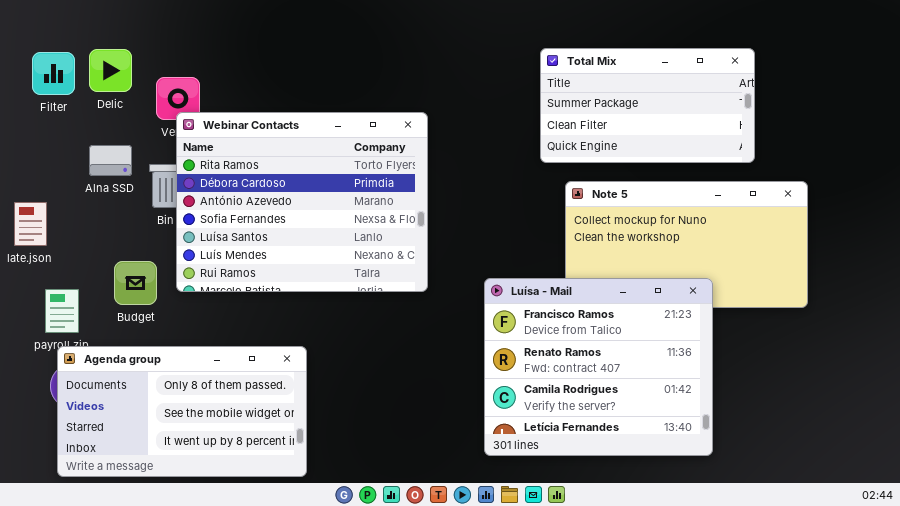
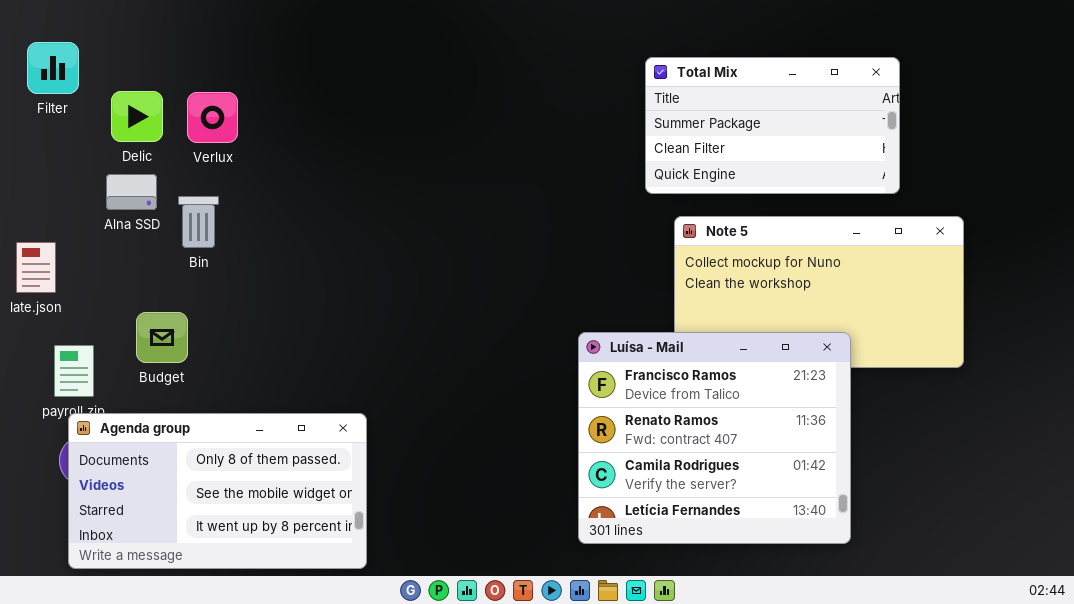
Delic: [89,49,132,92] -> [111,91,163,142], moved
Filter: [32,52,75,95] -> [27,42,79,94], moved
Webinar Contacts: [176,112,428,292] -> none, closed

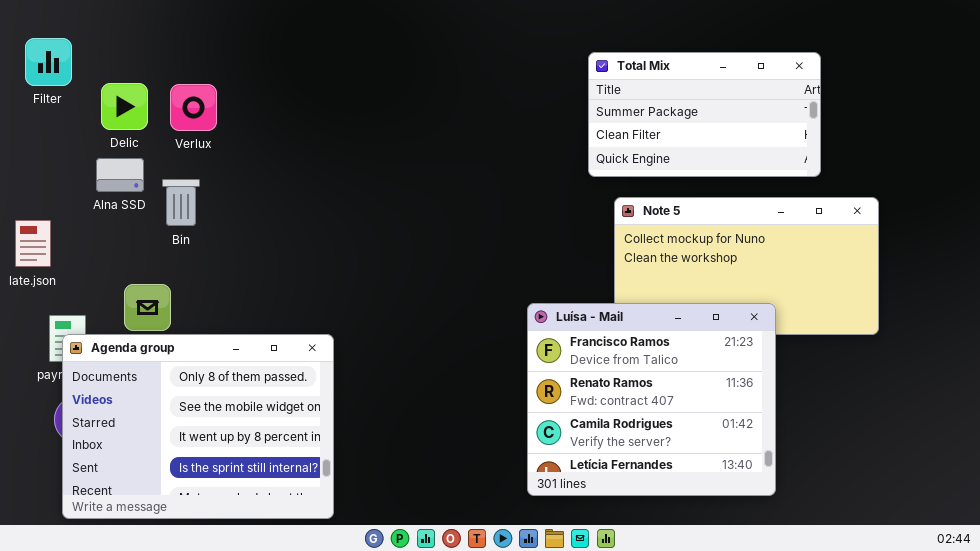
Agenda group: [68,413,367,569] -> [62,334,334,519], resized

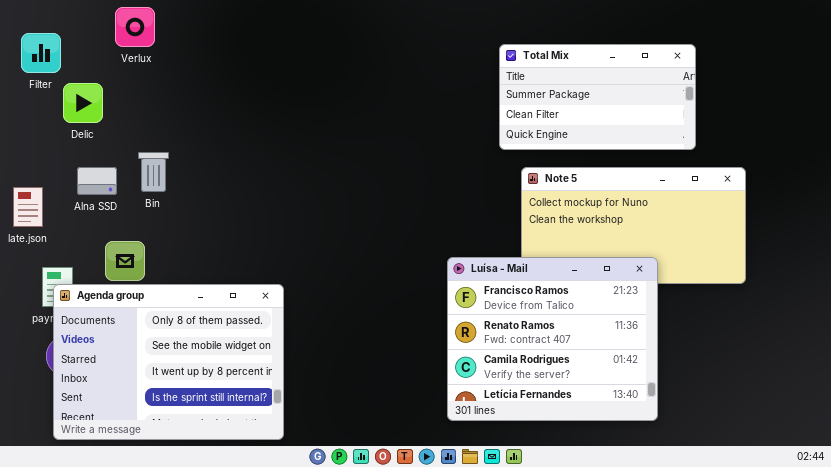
Delic: [101,83,148,130] -> [63,83,103,123], moved
Verlux: [170,84,217,131] -> [115,7,155,47], moved
Alna SSD: [96,158,144,192] -> [77,167,117,195], moved

